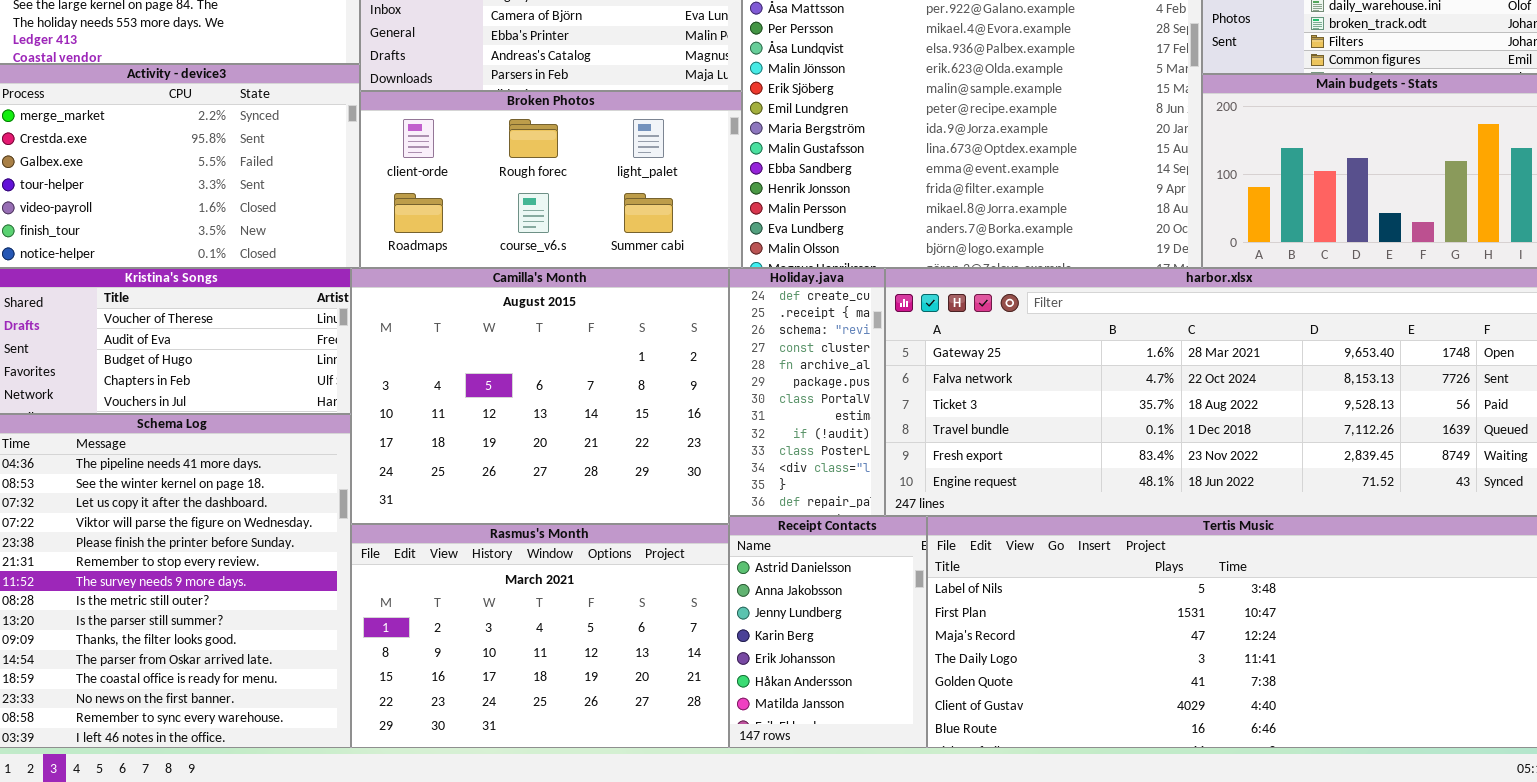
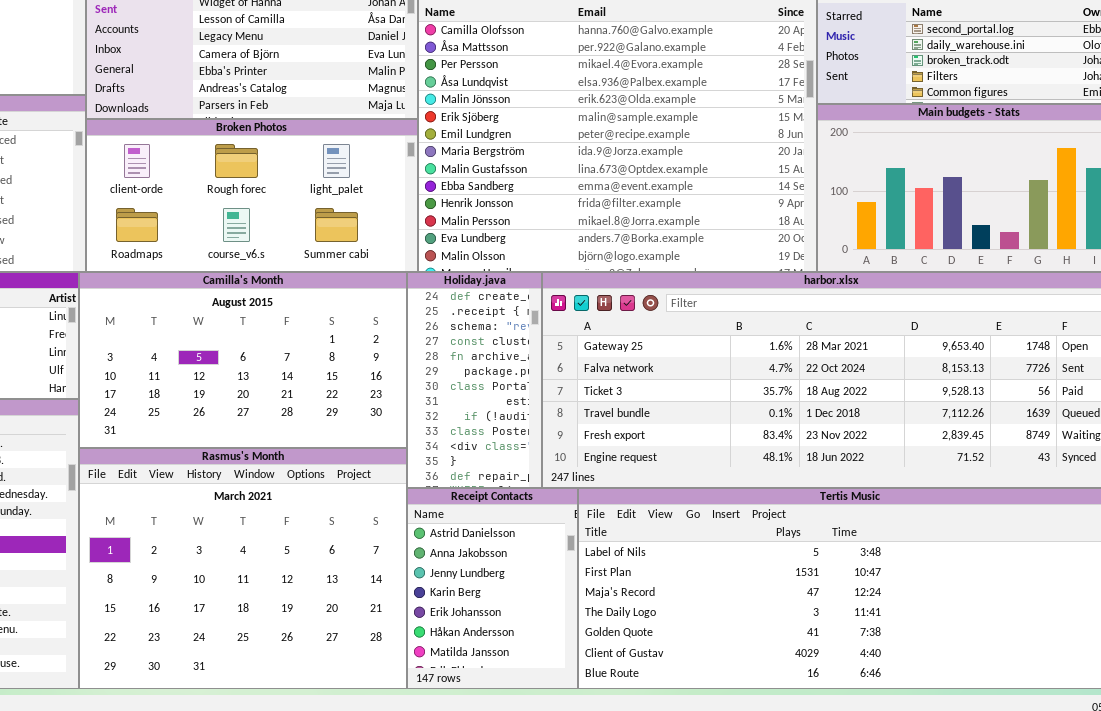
Camilla's Month: [351,268,729,524] -> [79,272,407,448], resized
Rasmus's Month: [351,524,729,748] -> [79,448,407,689], resized

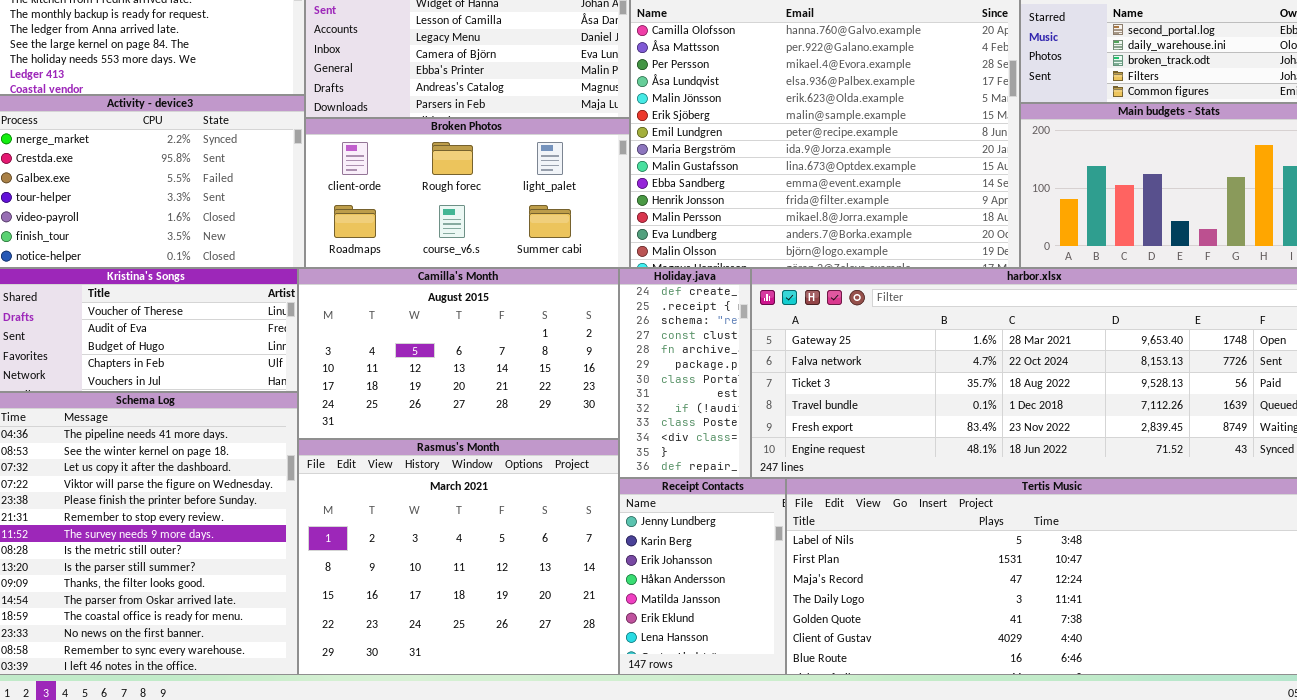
Receipt Contacts: [407,488,578,689] -> [619,478,786,675], scrolled down 2 rows

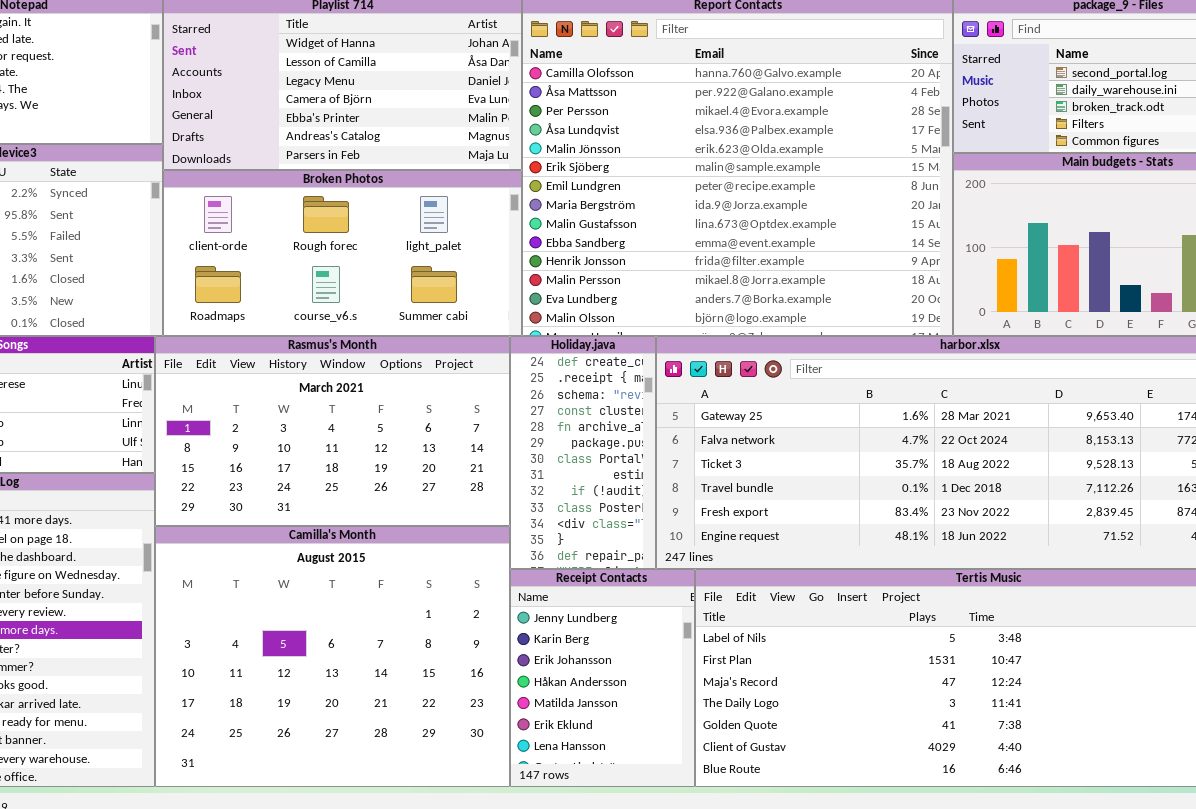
Camilla's Month: [298,268,619,439] -> [155,526,510,787], moved, resized
Rasmus's Month: [298,439,619,675] -> [155,336,510,526], moved, resized

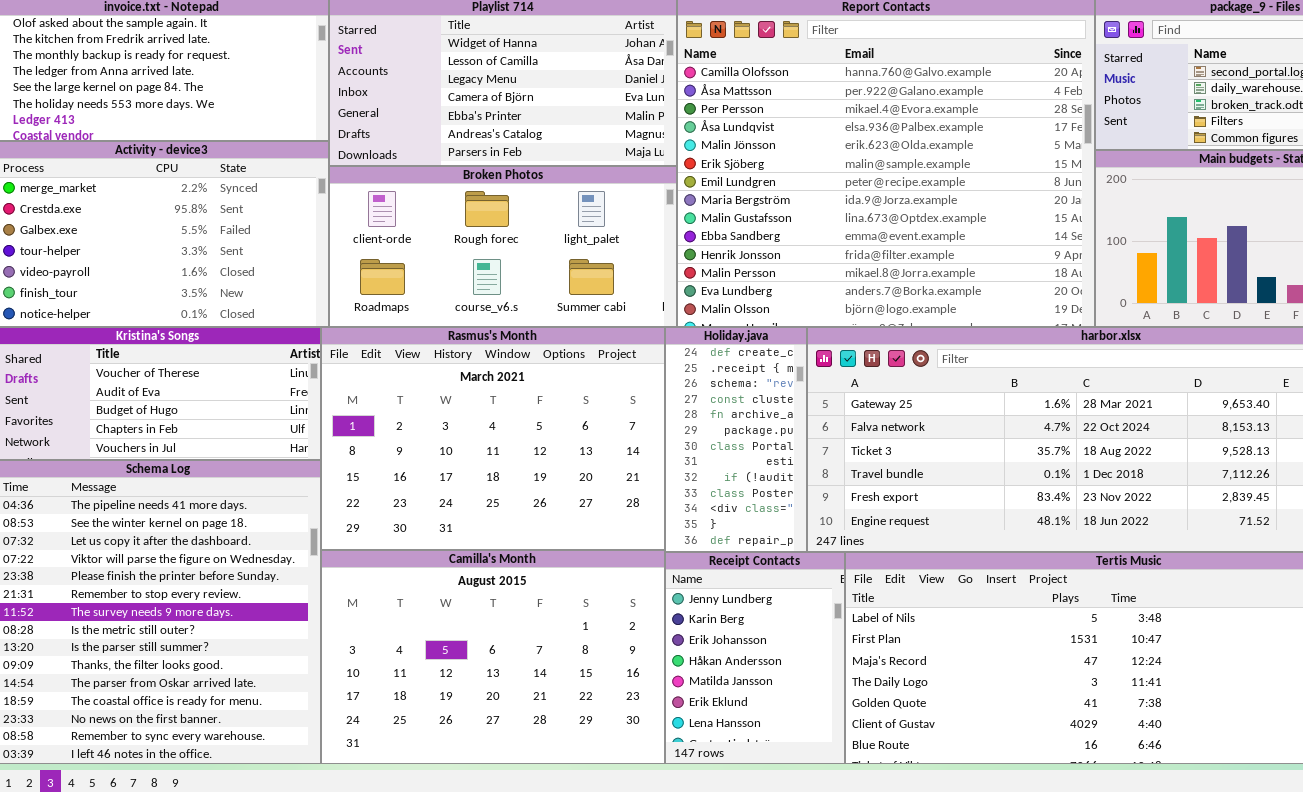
Rasmus's Month: [155,336,510,526] -> [321,327,665,550], resized
Camilla's Month: [155,526,510,787] -> [321,550,665,764], resized

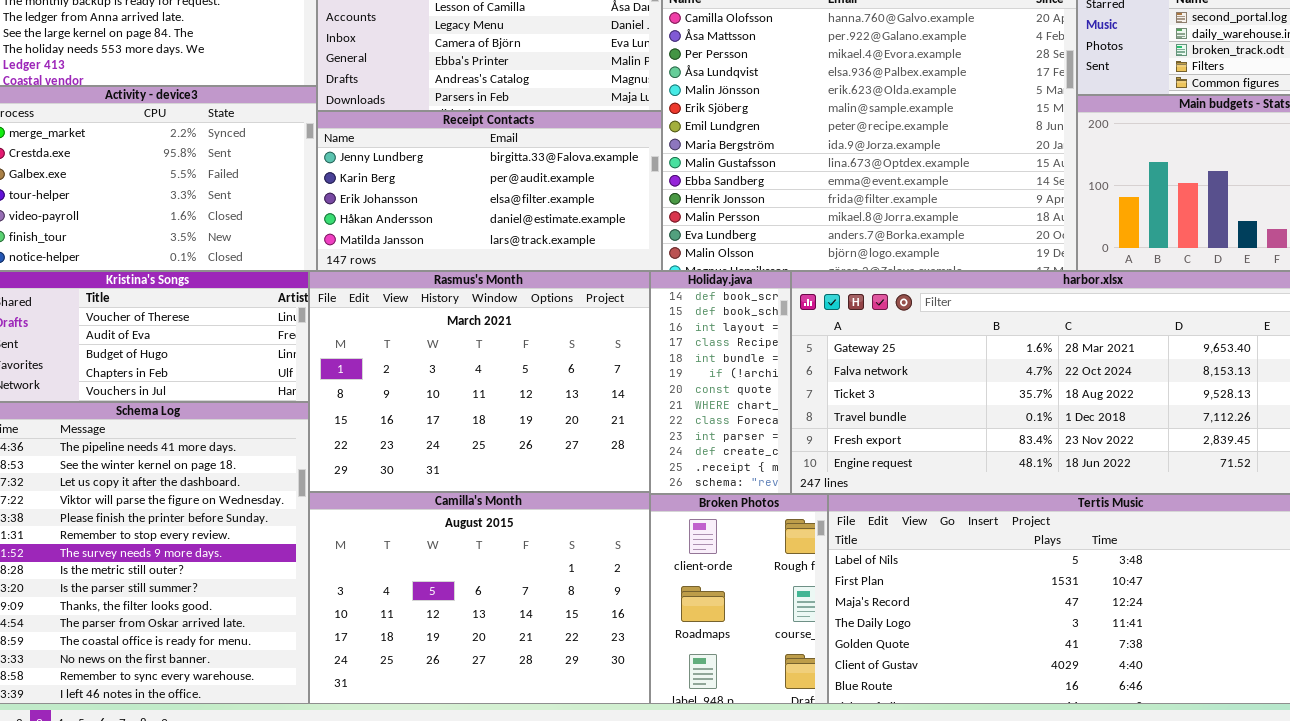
Broken Photos: [329,166,677,327] -> [650,494,828,704], moved, resized
Holiday.java: [665,327,807,552] -> [650,271,791,494], scrolled up 10 rows
Receipt Contacts: [665,552,845,764] -> [317,111,662,271], moved, resized

